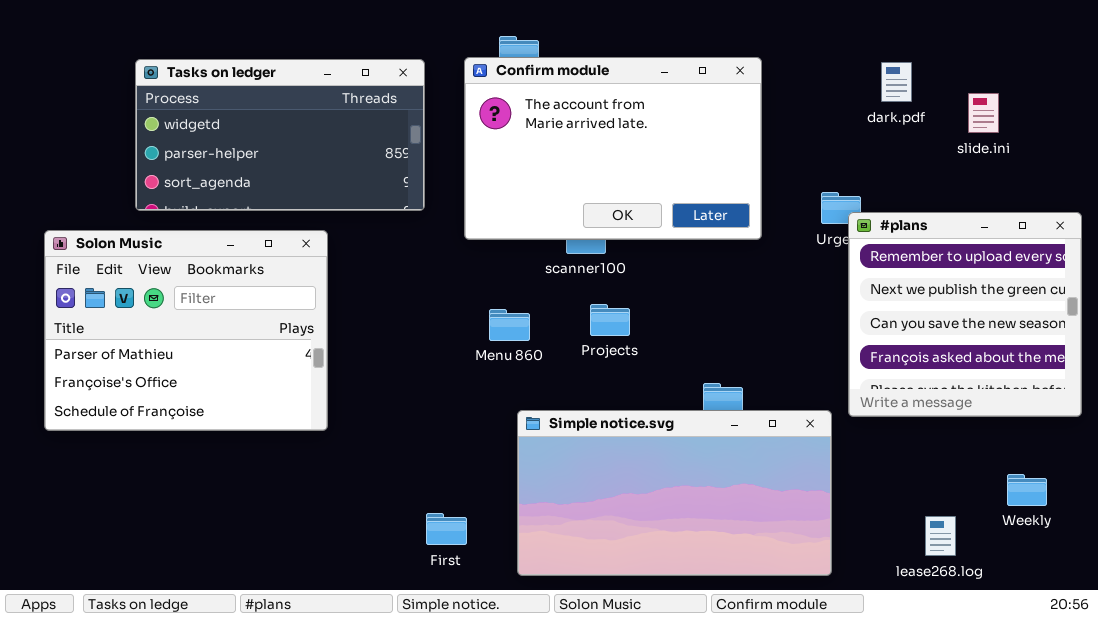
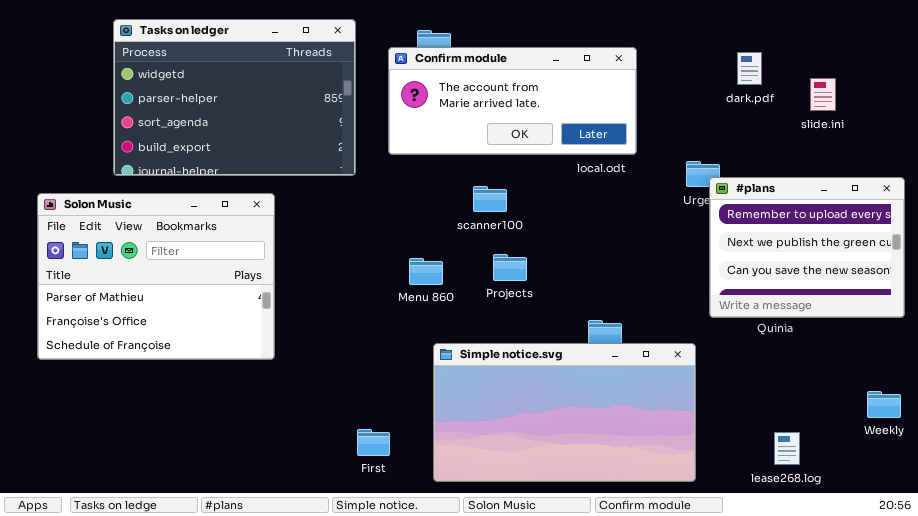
Confirm module: [464,57,762,240] -> [388,47,637,155], resized
Tasks on ledger: [135,59,425,211] -> [113,19,356,176], resized
#plans: [848,212,1082,417] -> [709,177,905,318], resized
Weekly: [1007,474,1047,506] -> [867,391,901,418], moved

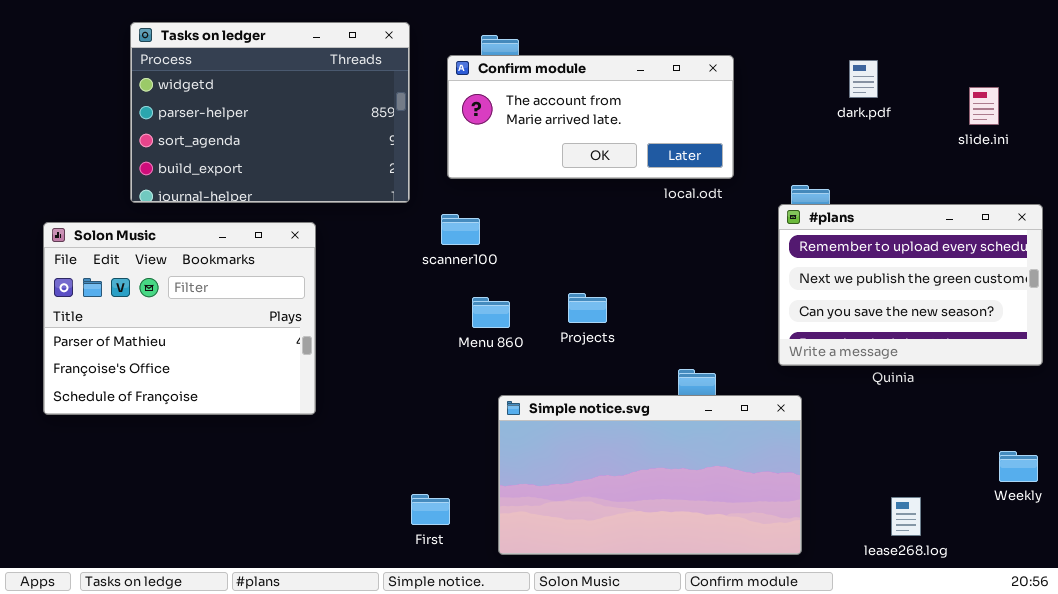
slide.ini: [810,78,836,111] -> [969,87,999,125], moved
#plans: [709,177,905,318] -> [778,204,1043,366], resized
scanner100: [473,186,507,212] -> [441,214,480,245], moved

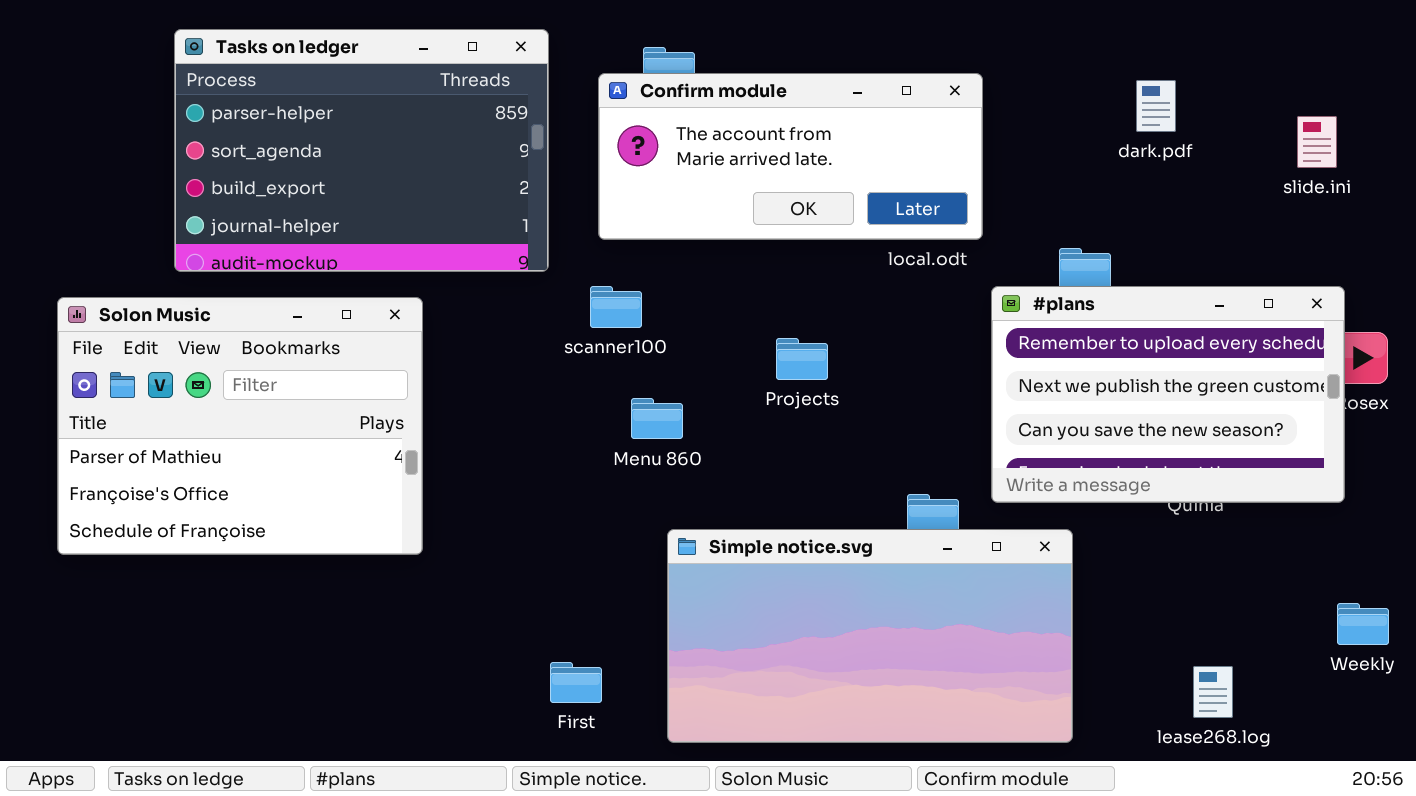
Tasks on ledger: [130,22,410,203] -> [174,29,549,272], scrolled down 1 row
#plans: [778,204,1043,366] -> [991,286,1345,503], moved
Projects: [568,293,607,323] -> [776,338,828,380], moved

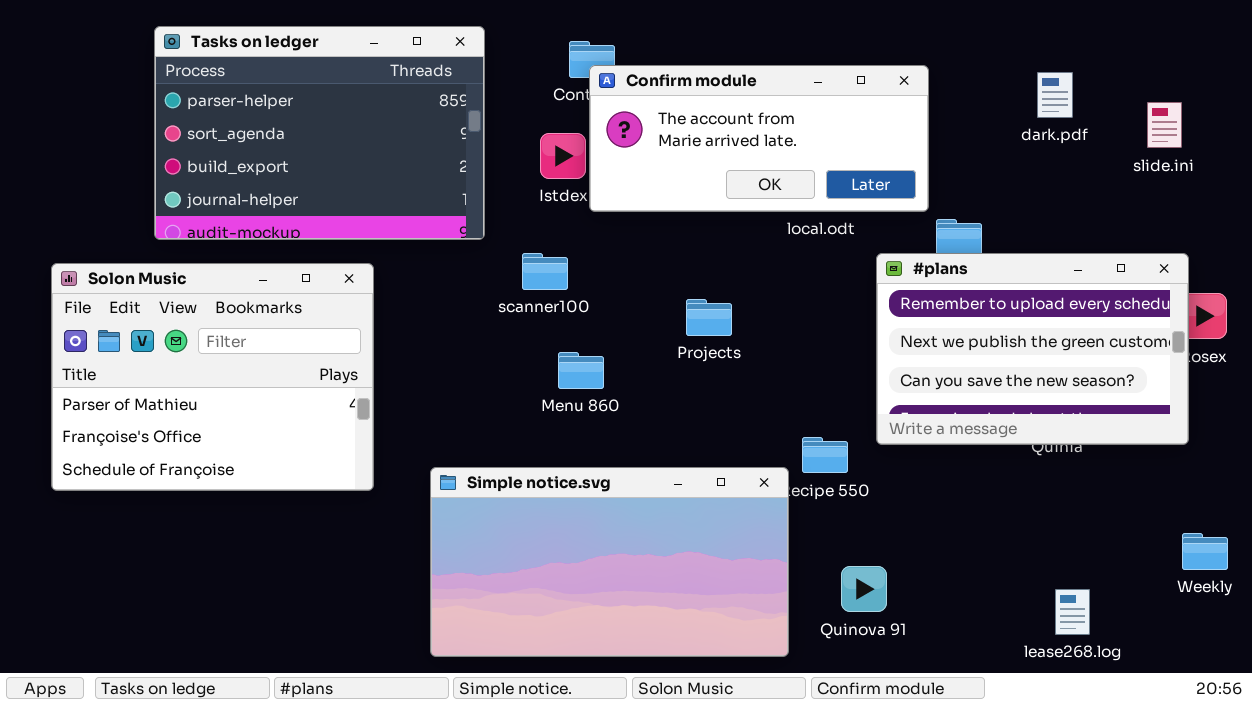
Confirm module: [598,73,983,240] -> [589,65,929,212], moved
dark.pdf: [1136,80,1176,132] -> [1037,72,1073,118], moved
Simple notice.svg: [667,529,1073,743] -> [430,467,789,657], moved

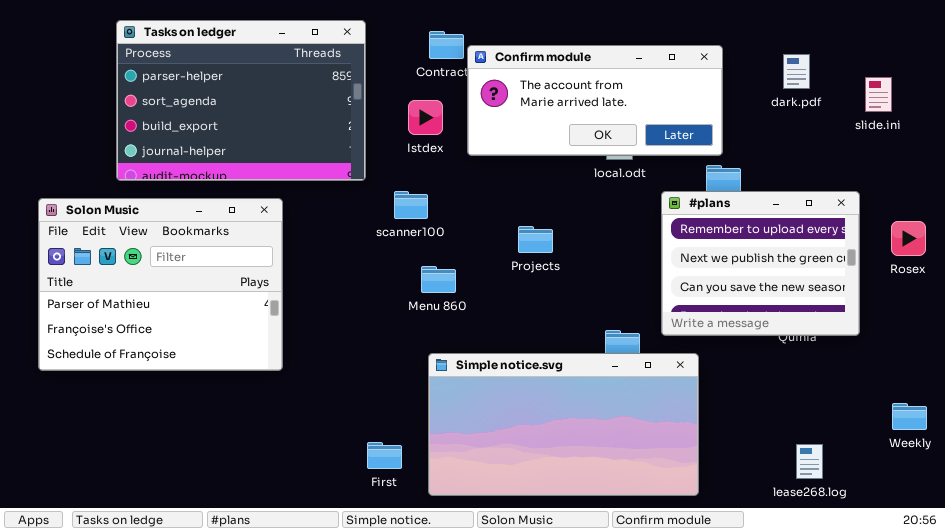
Confirm module: [589,65,929,212] -> [467,45,723,156], moved
#plans: [876,253,1189,445] -> [661,191,860,336], resized
Simple notice.svg: [430,467,789,657] -> [428,353,699,496], moved

